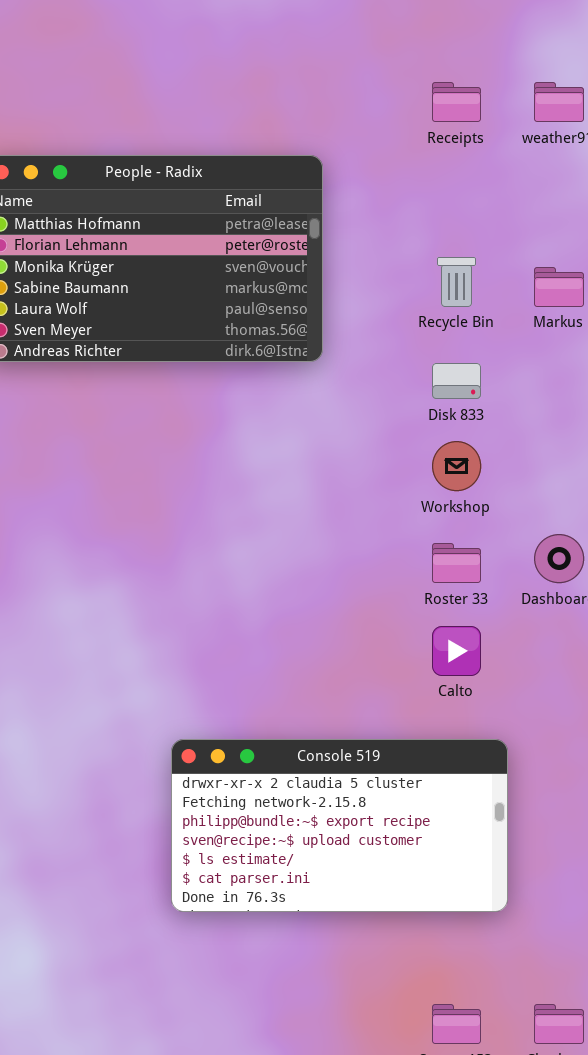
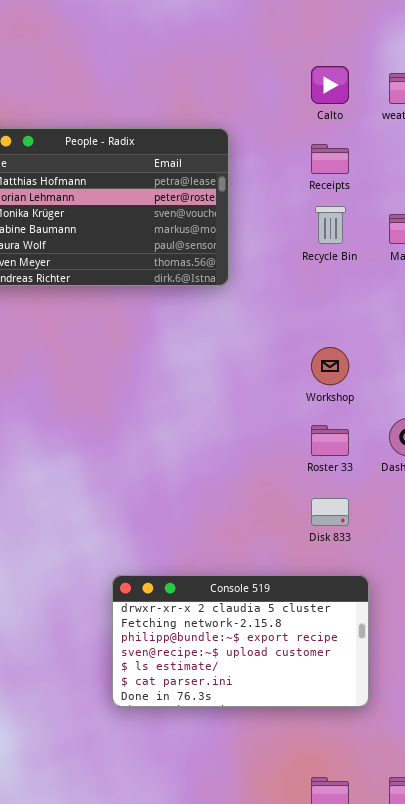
Receipts: [432,82,481,122] -> [311,144,349,174], moved
Disk 833: [432,363,481,399] -> [311,498,349,526], moved
Calto: [432,626,481,676] -> [311,66,349,104], moved

